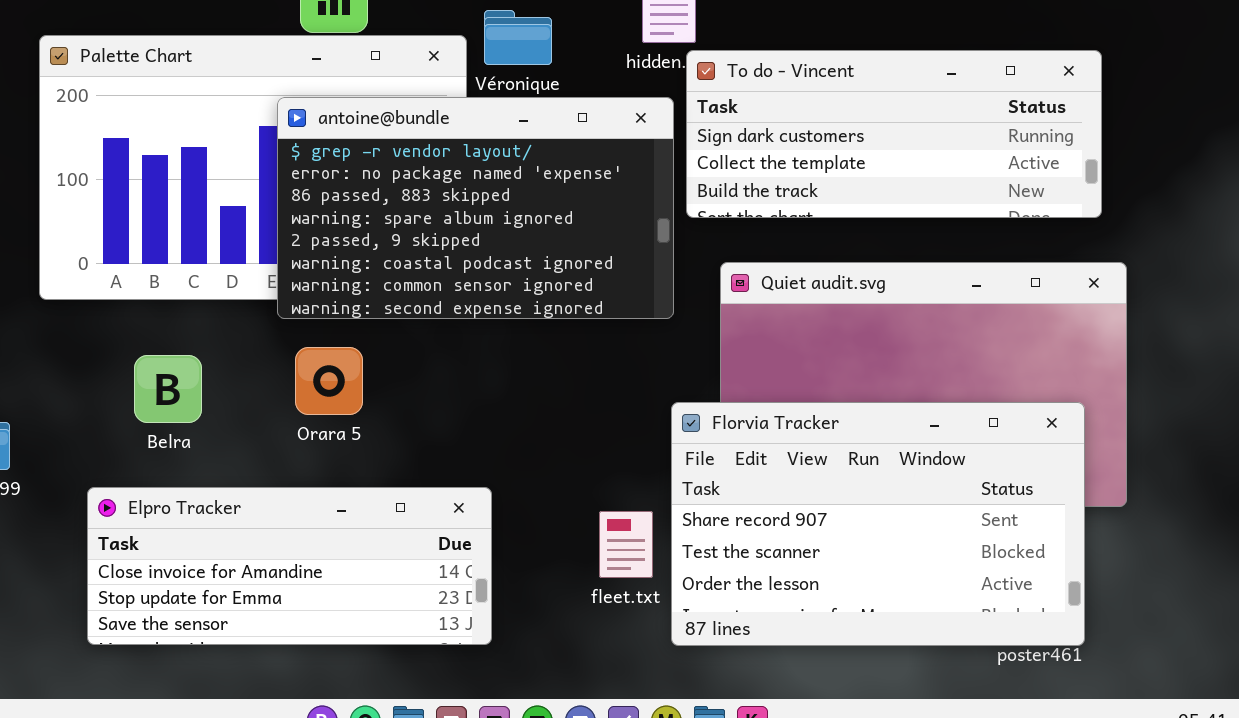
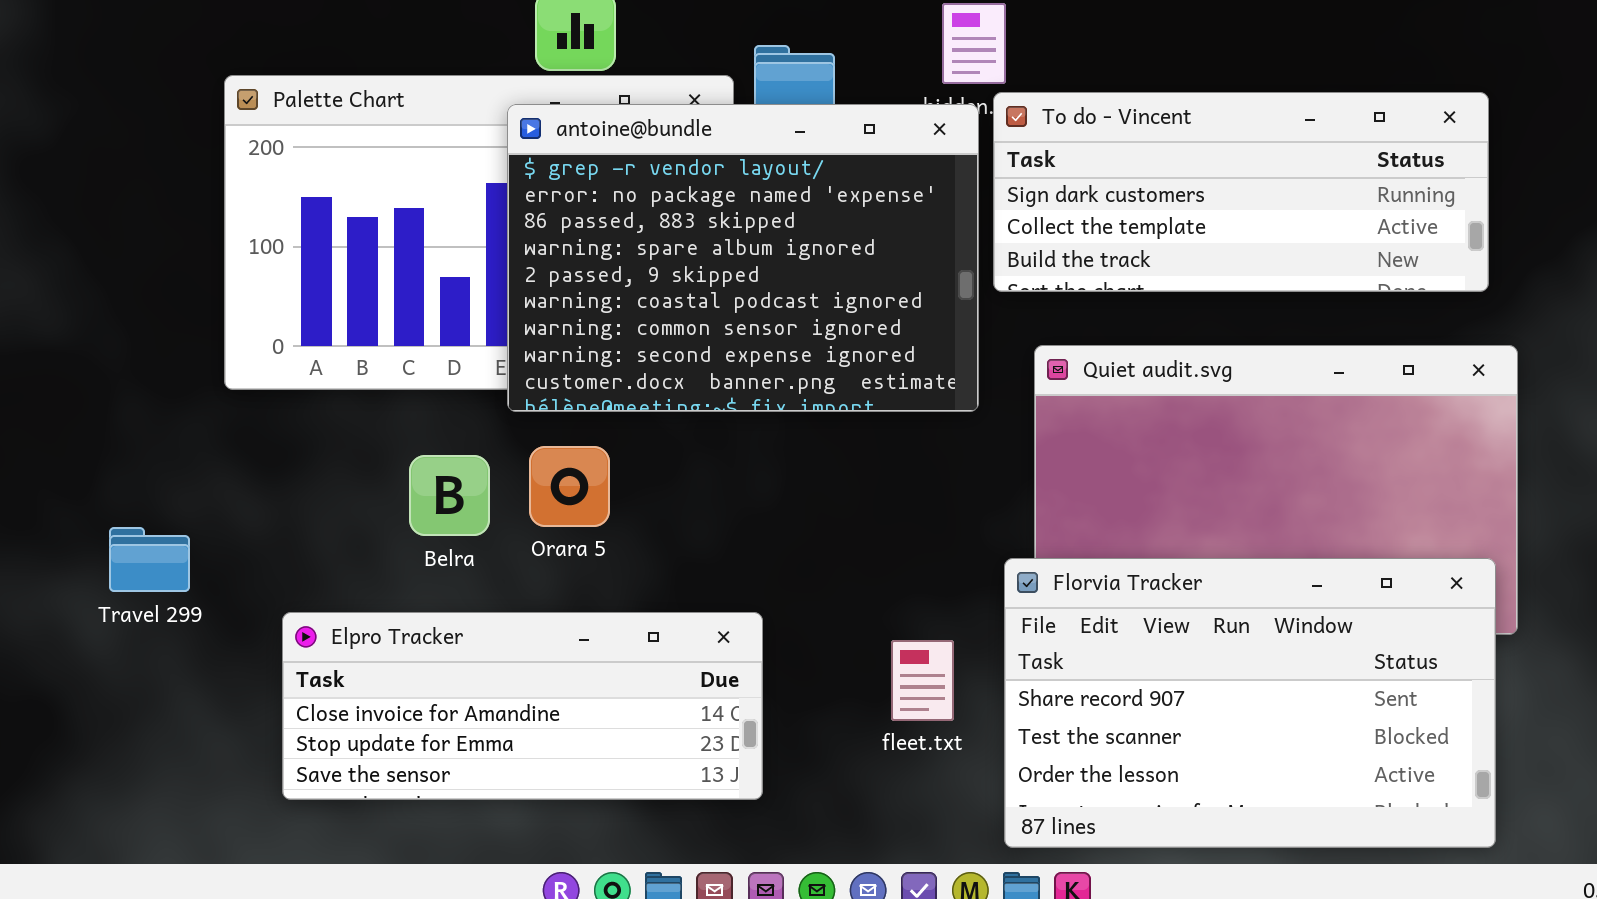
antoine@bundle: [277,97,674,319] -> [507,104,979,412], resized
Belra: [134,355,202,423] -> [409,455,490,536], moved
Florvia Tracker: [671,402,1085,646] -> [1004,558,1496,848], moved

